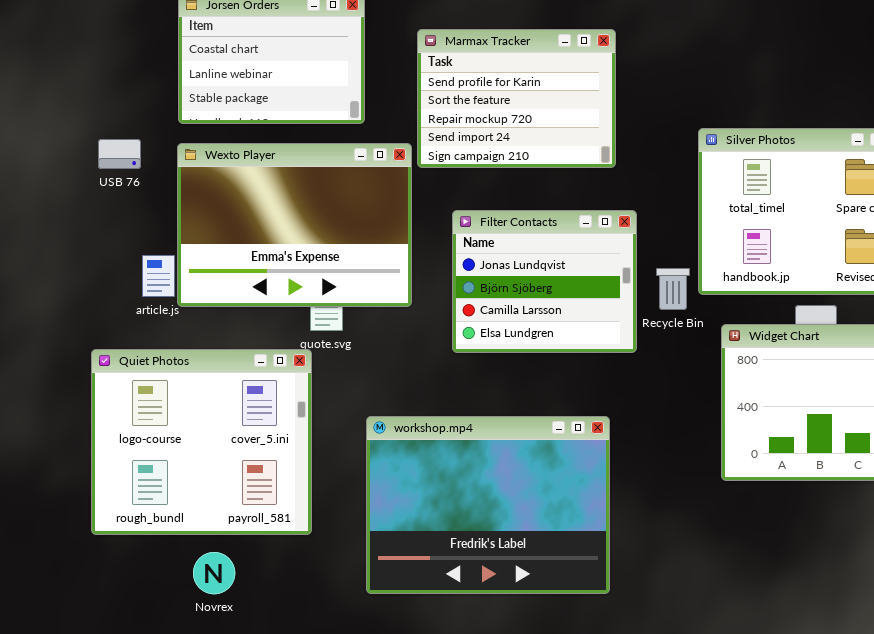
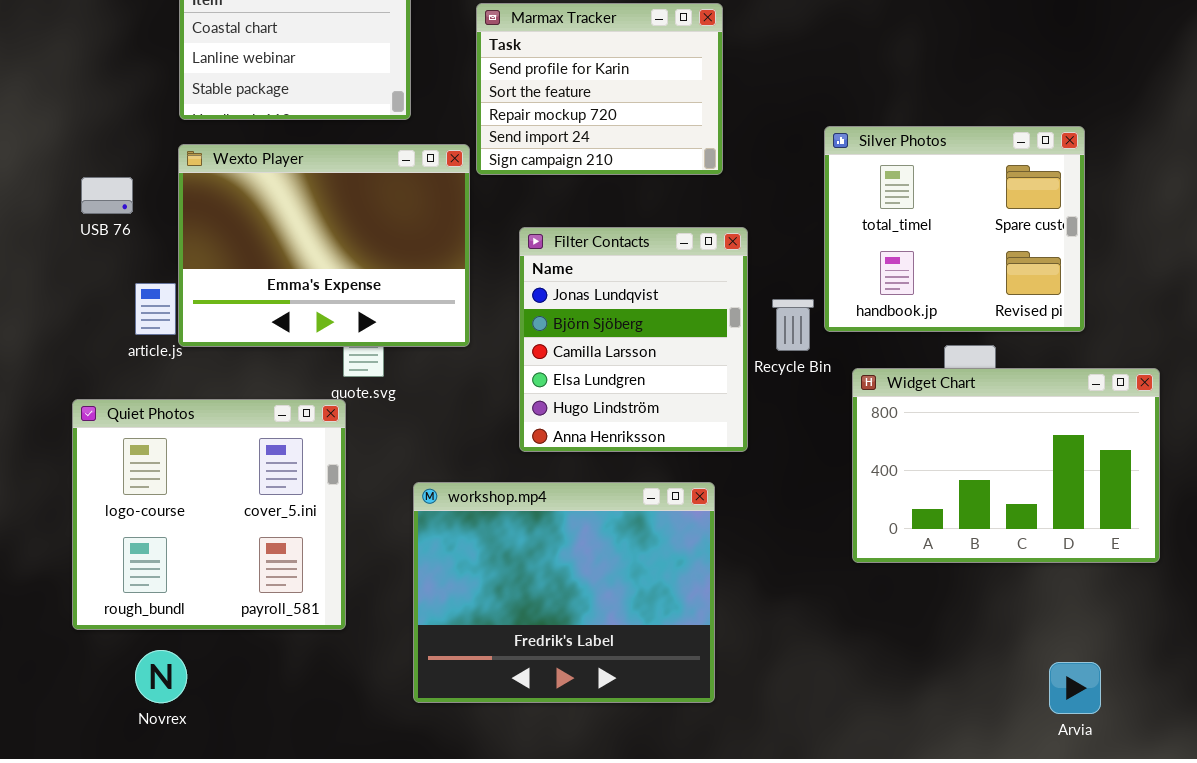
USB 76: [98,139,141,169] -> [81,177,133,214], moved
Filter Contacts: [452,210,637,353] -> [519,227,748,452], resized
Novrex: [193,552,235,594] -> [135,650,187,703], moved

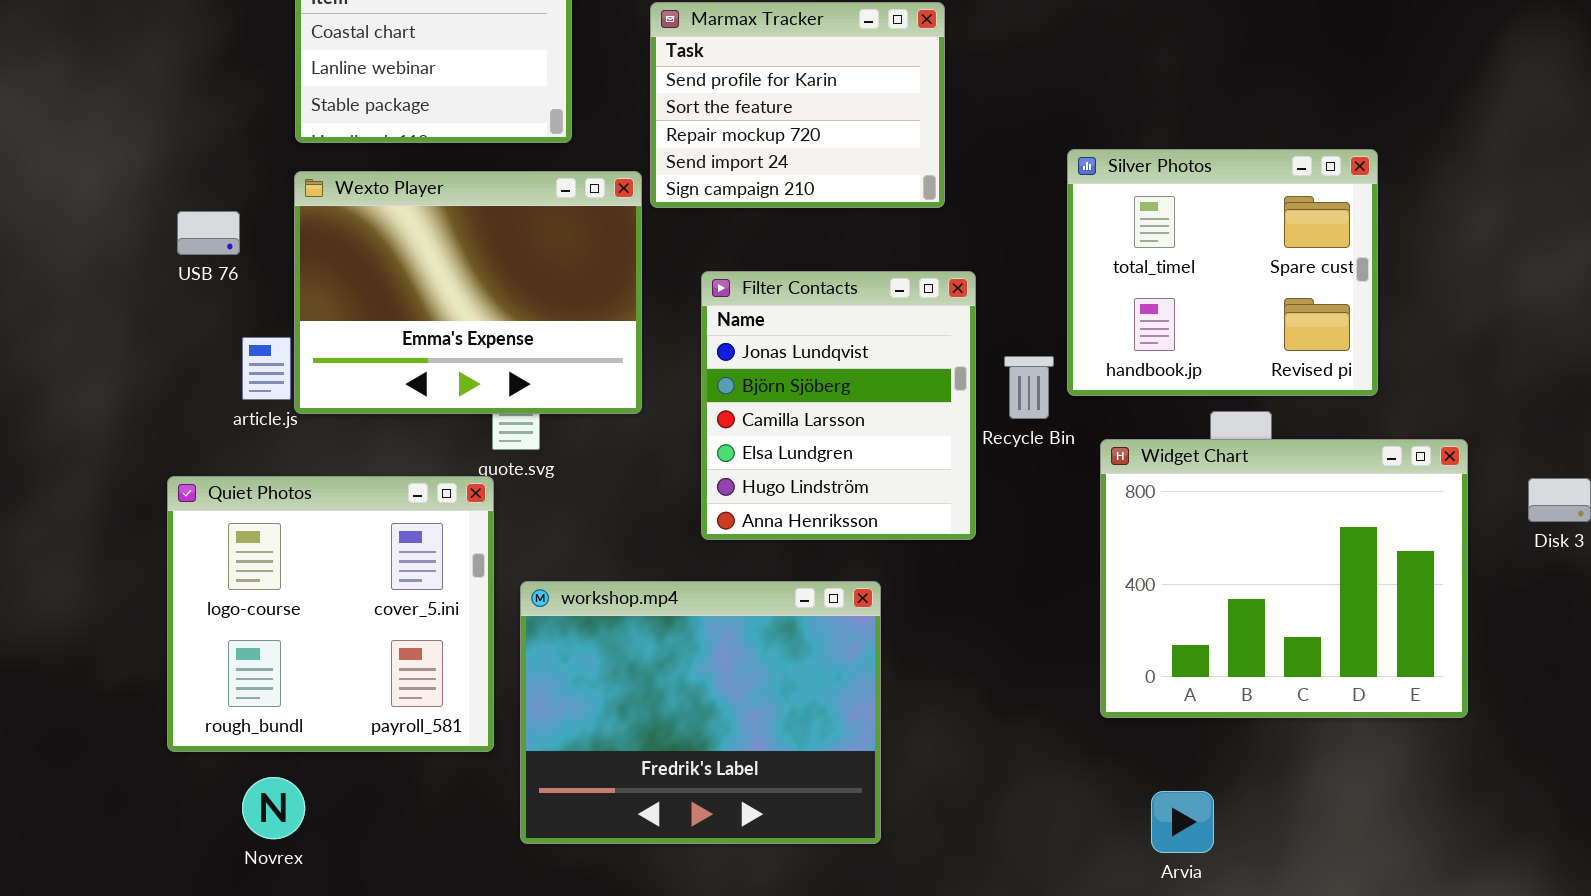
Widget Chart: [852,368,1160,563] -> [1100,439,1468,718], resized
workshop.mp4: [413,482,715,703] -> [520,581,881,844], moved
Arvia: [1049,662,1101,714] -> [1151,791,1214,853], moved

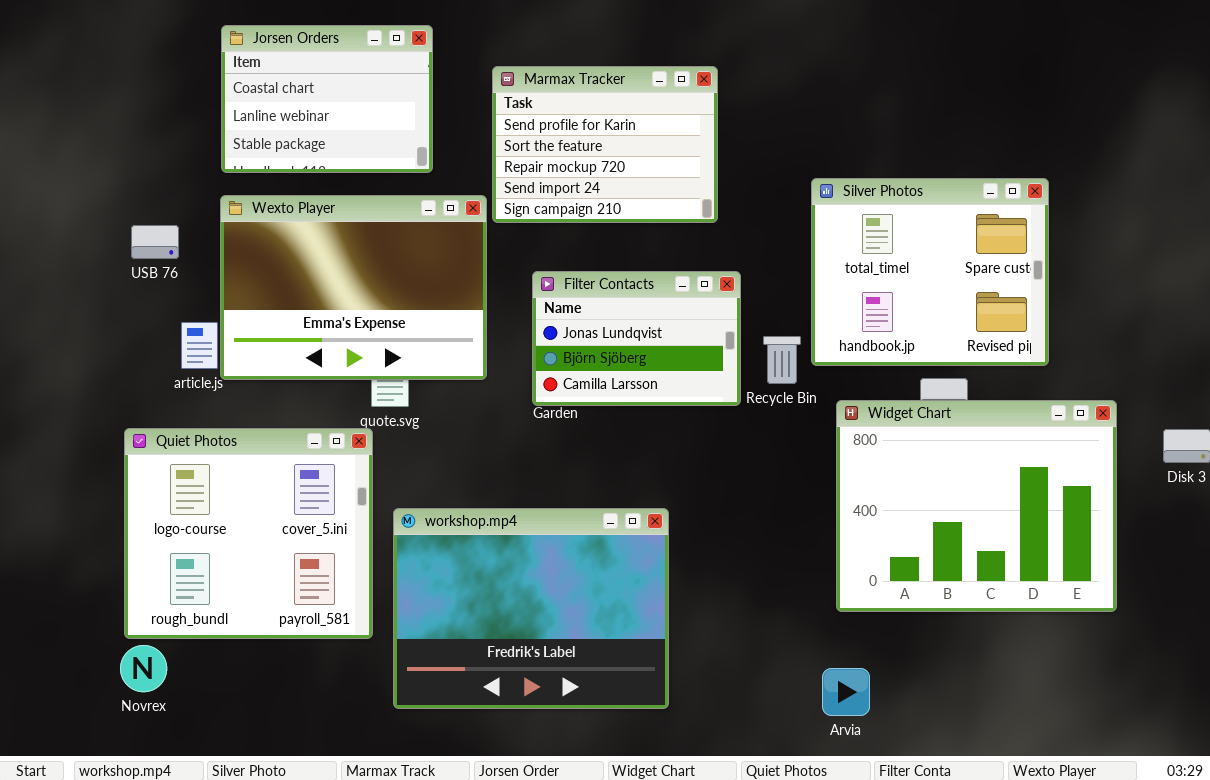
Filter Contacts: [701,271,976,540] -> [532,271,741,406], resized
Novrex: [242,777,305,839] -> [120,645,167,692], moved
Arvia: [1151,791,1214,853] -> [822,668,870,716], moved

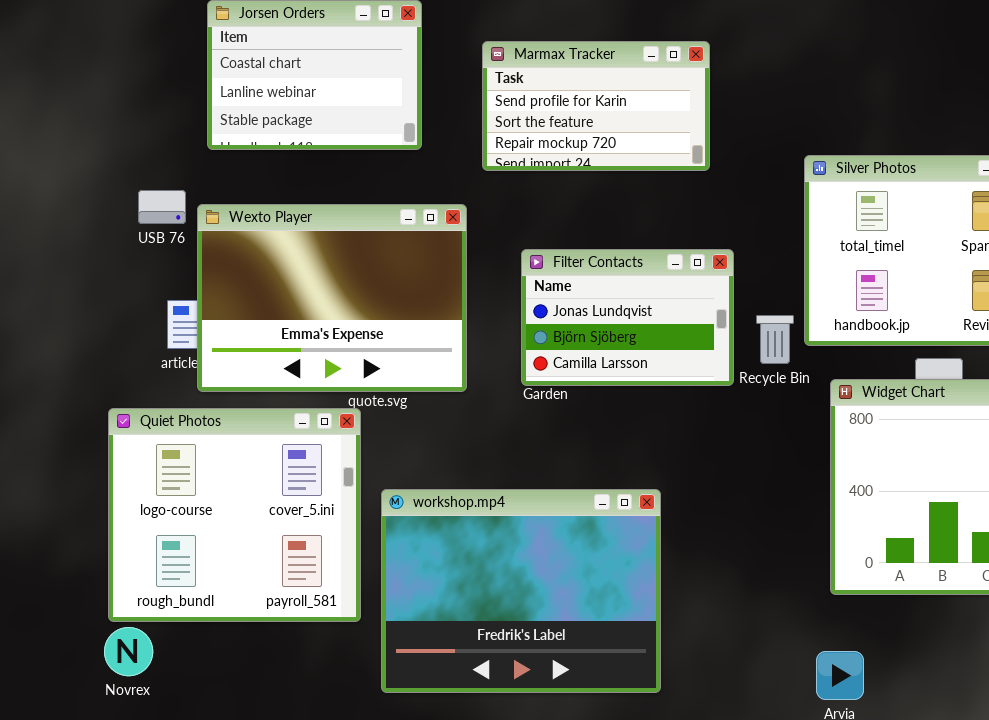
Marmax Tracker: [492,66,718,223] -> [482,41,710,171], resized
Wexto Player: [220,195,487,380] -> [197,204,467,392], moved
USB 76: [131,225,179,259] -> [138,190,186,224], moved

